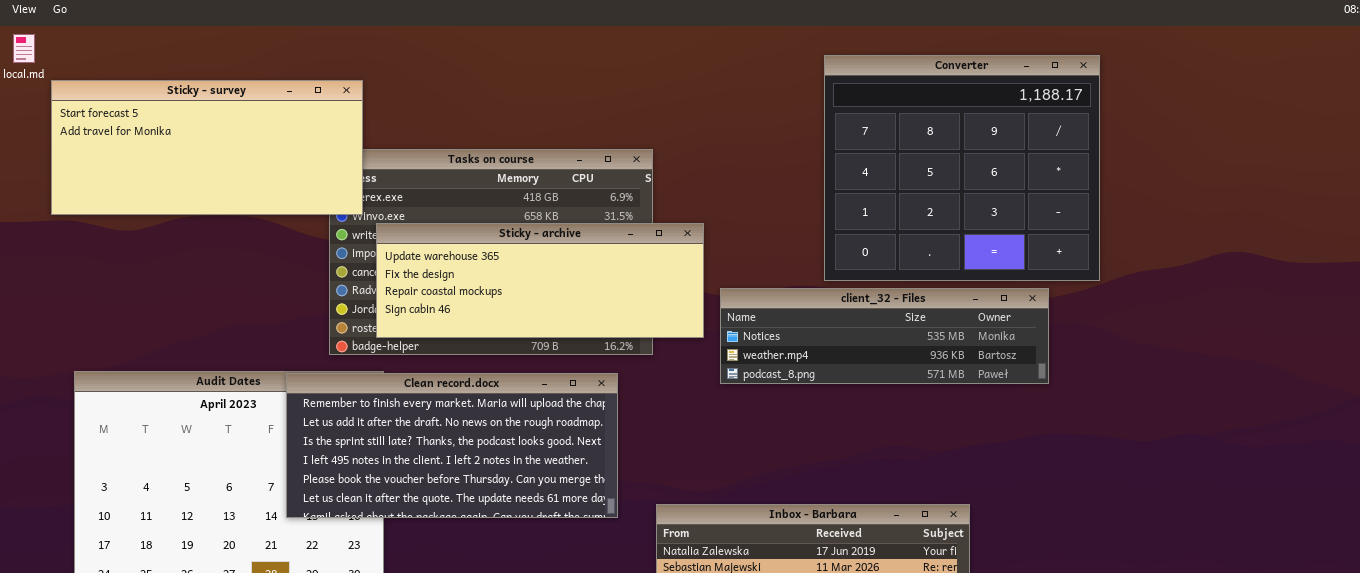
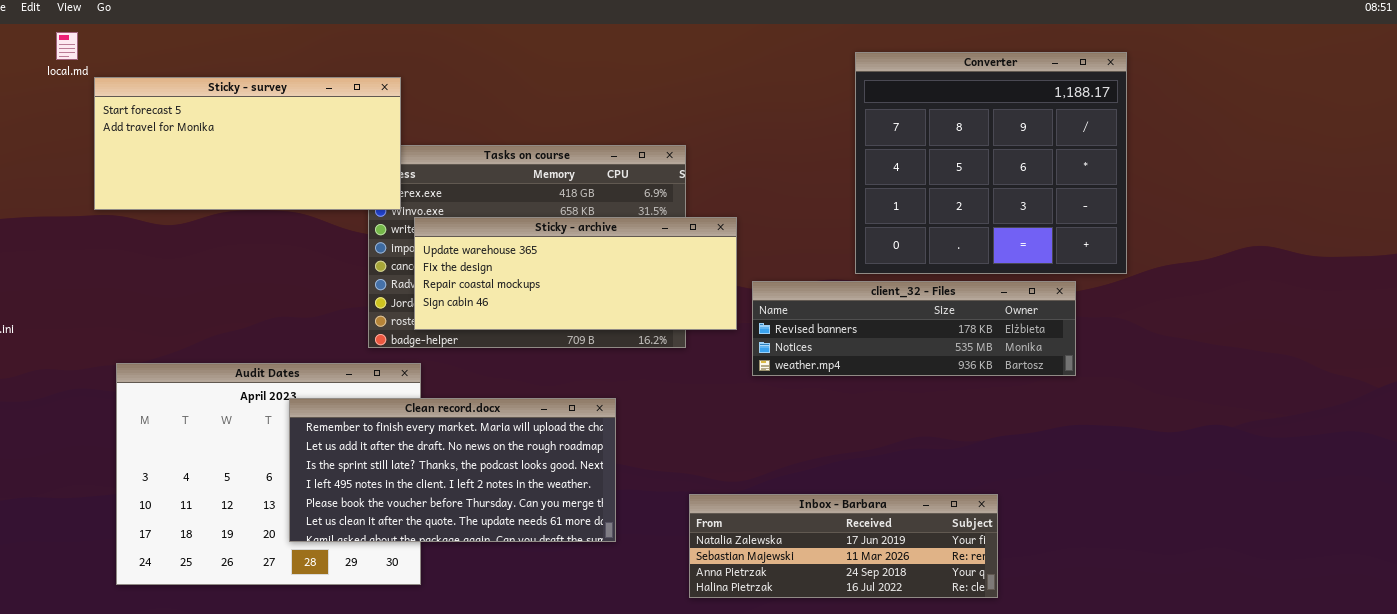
client_32 - Files: [720,288,1049,384] -> [752,281,1076,376], scrolled up 1 row
Clean record.docx: [286,373,618,518] -> [289,398,616,542], moved

